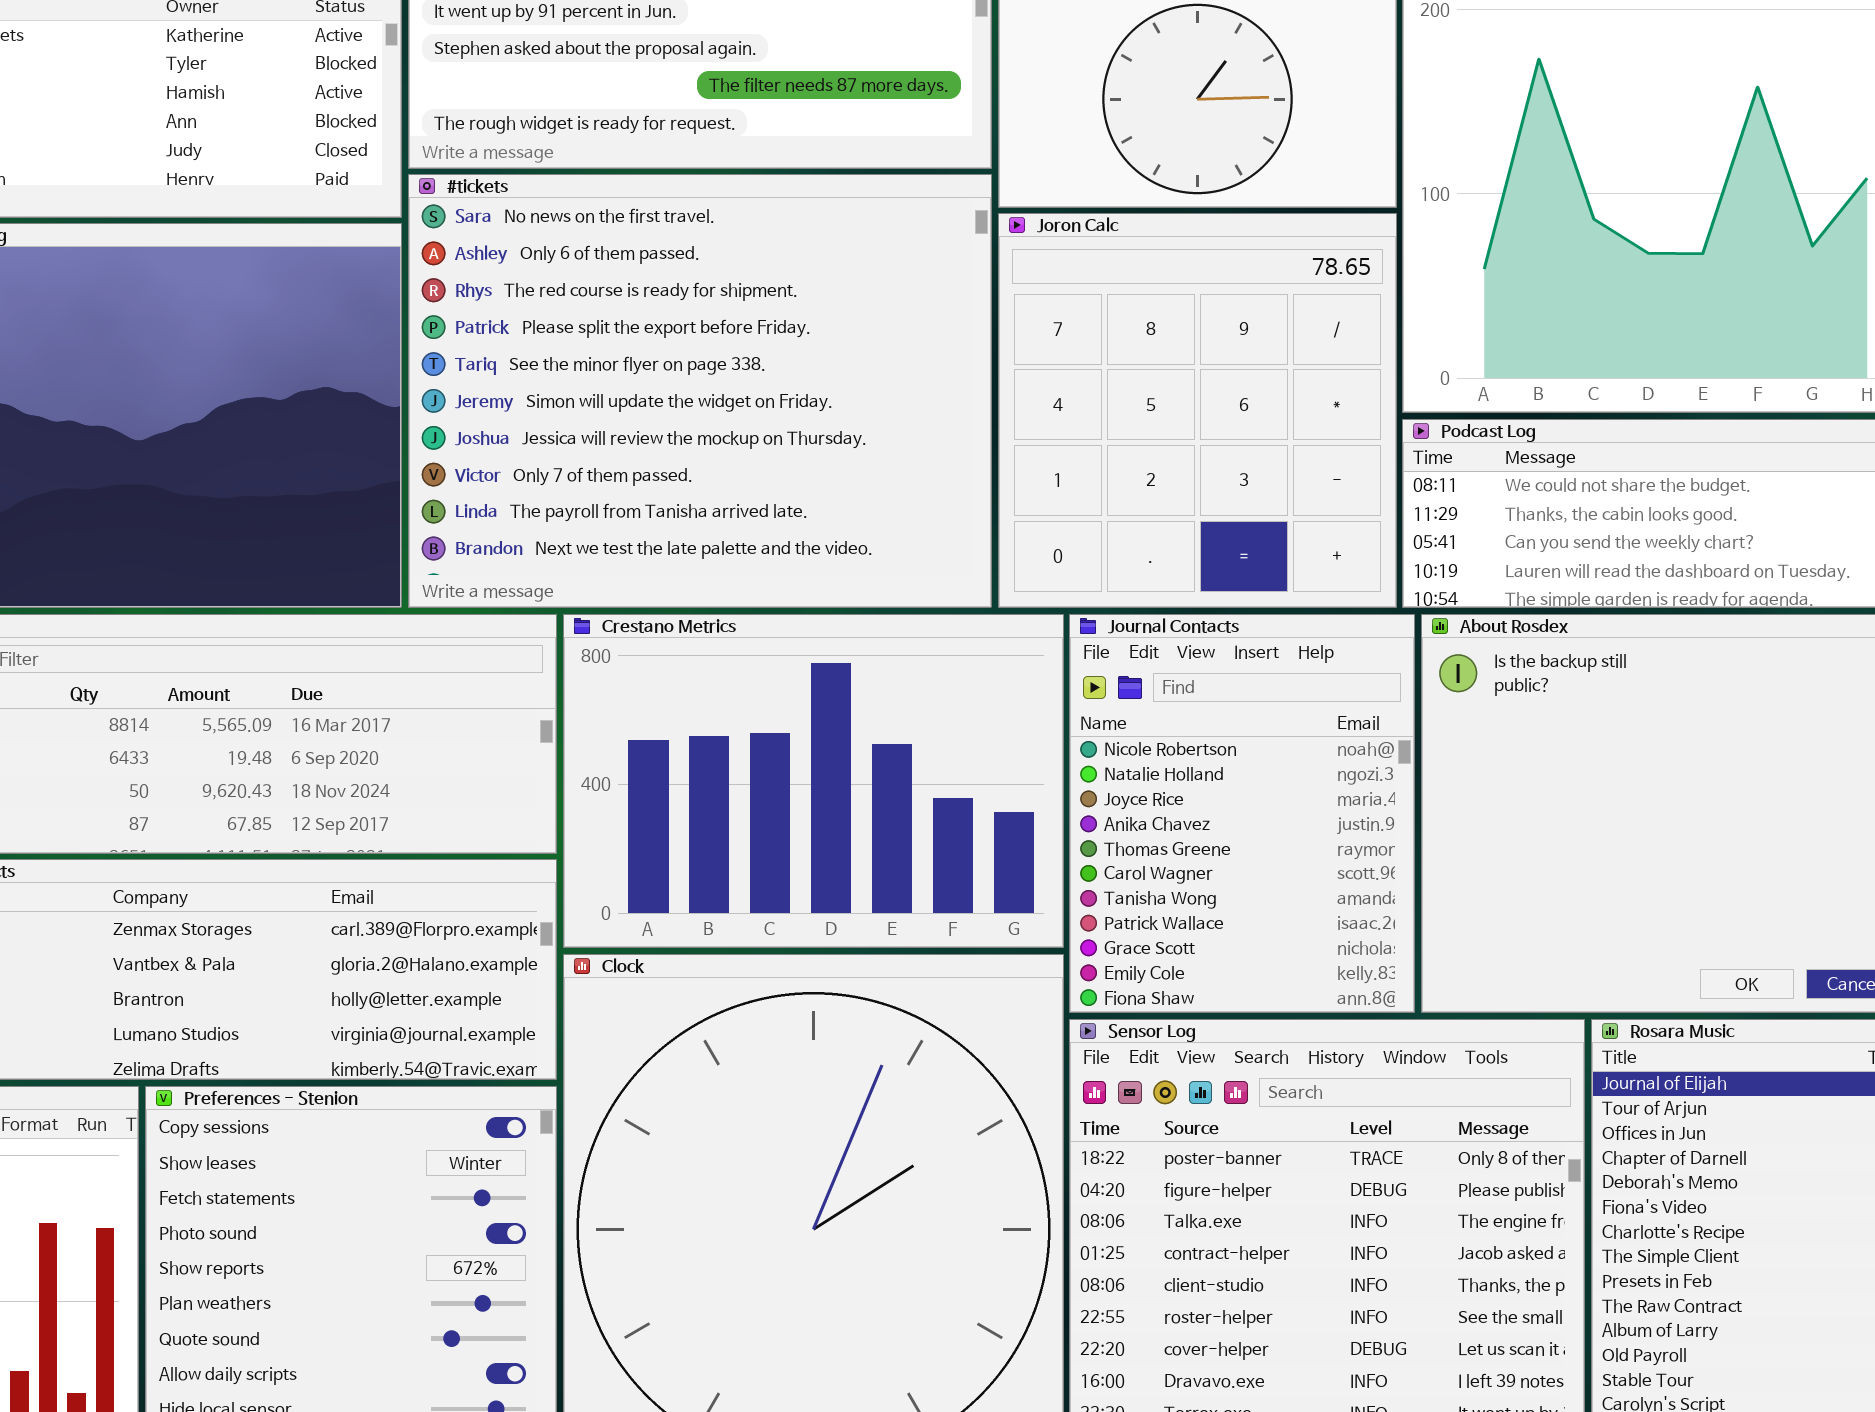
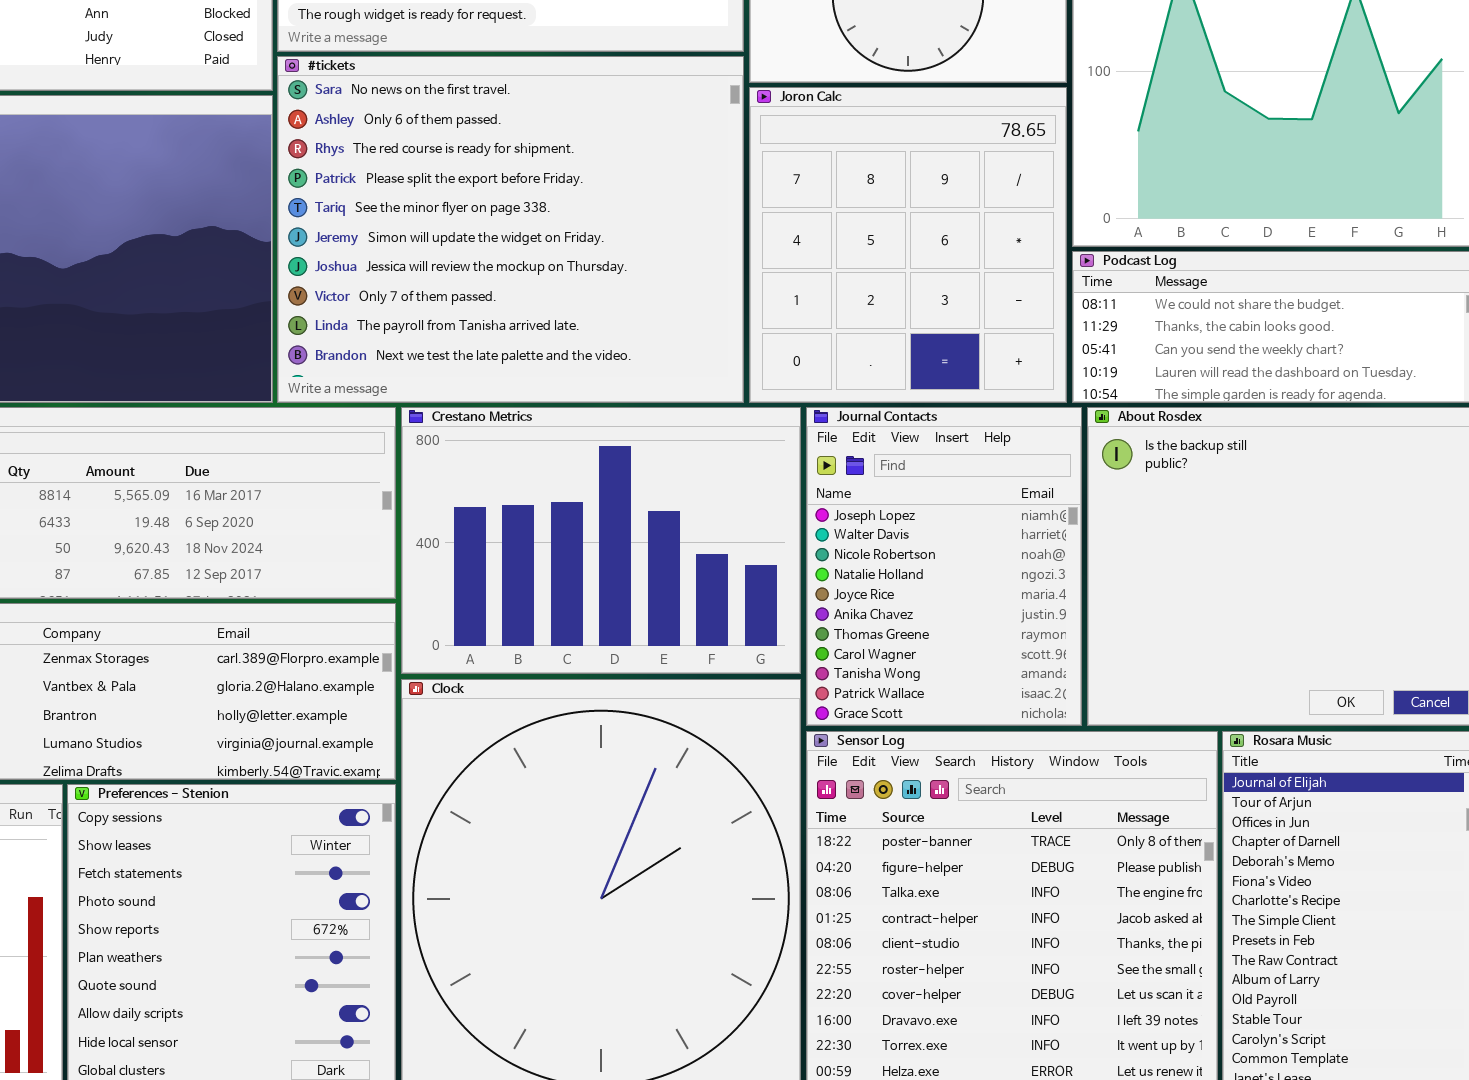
Journal Contacts: [1069,614,1415,1013] -> [806,407,1082,726], scrolled up 2 rows

